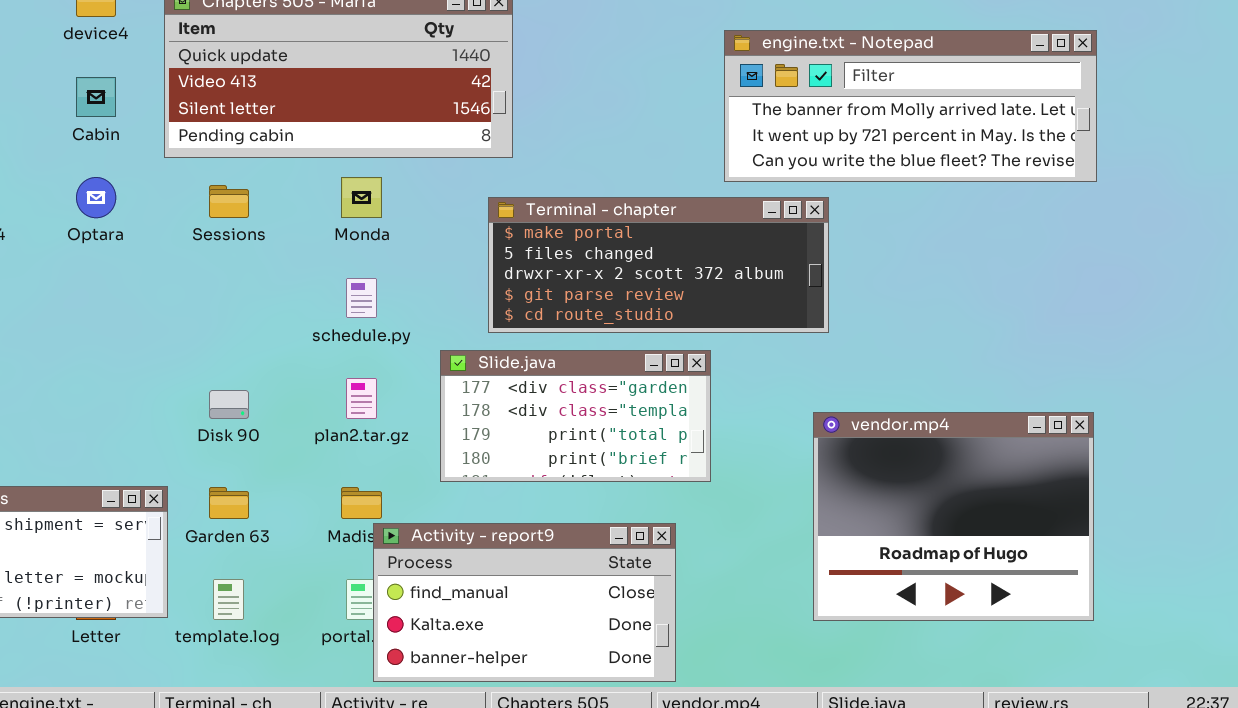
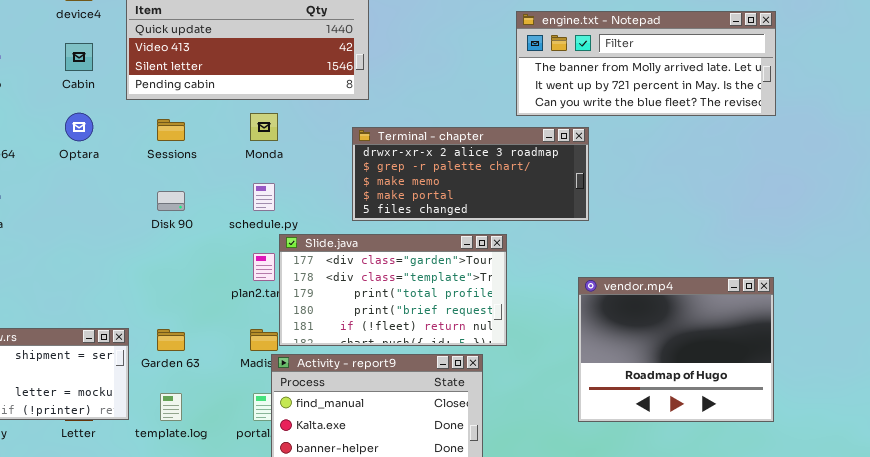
Terminal - chapter: [488,197,829,333] -> [352,127,589,221], scrolled up 3 rows
Slide.java: [440,350,711,482] -> [279,234,507,346], resized
Disk 90: [209,390,249,419] -> [157,191,185,211], moved

